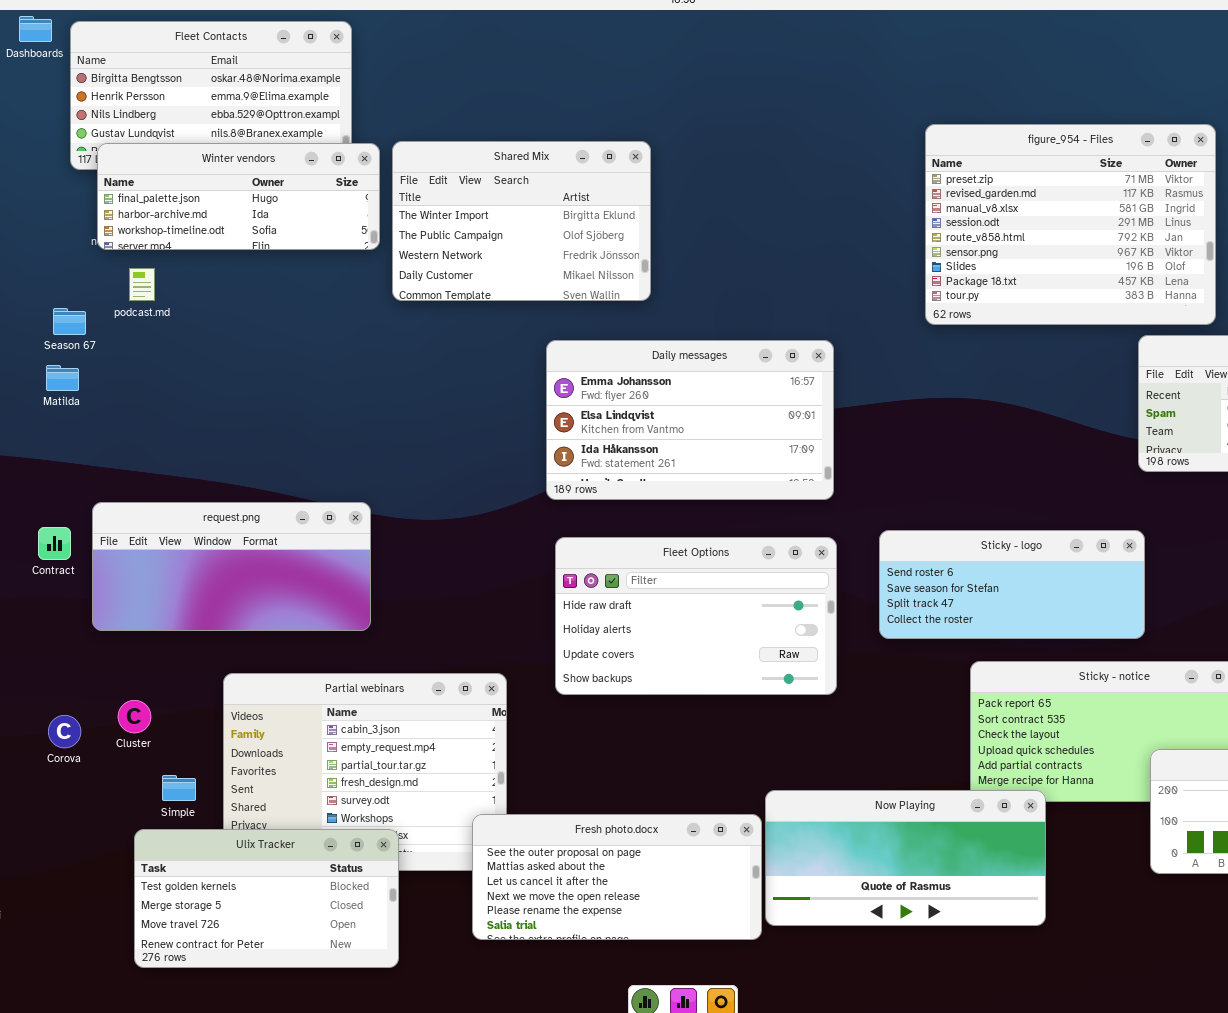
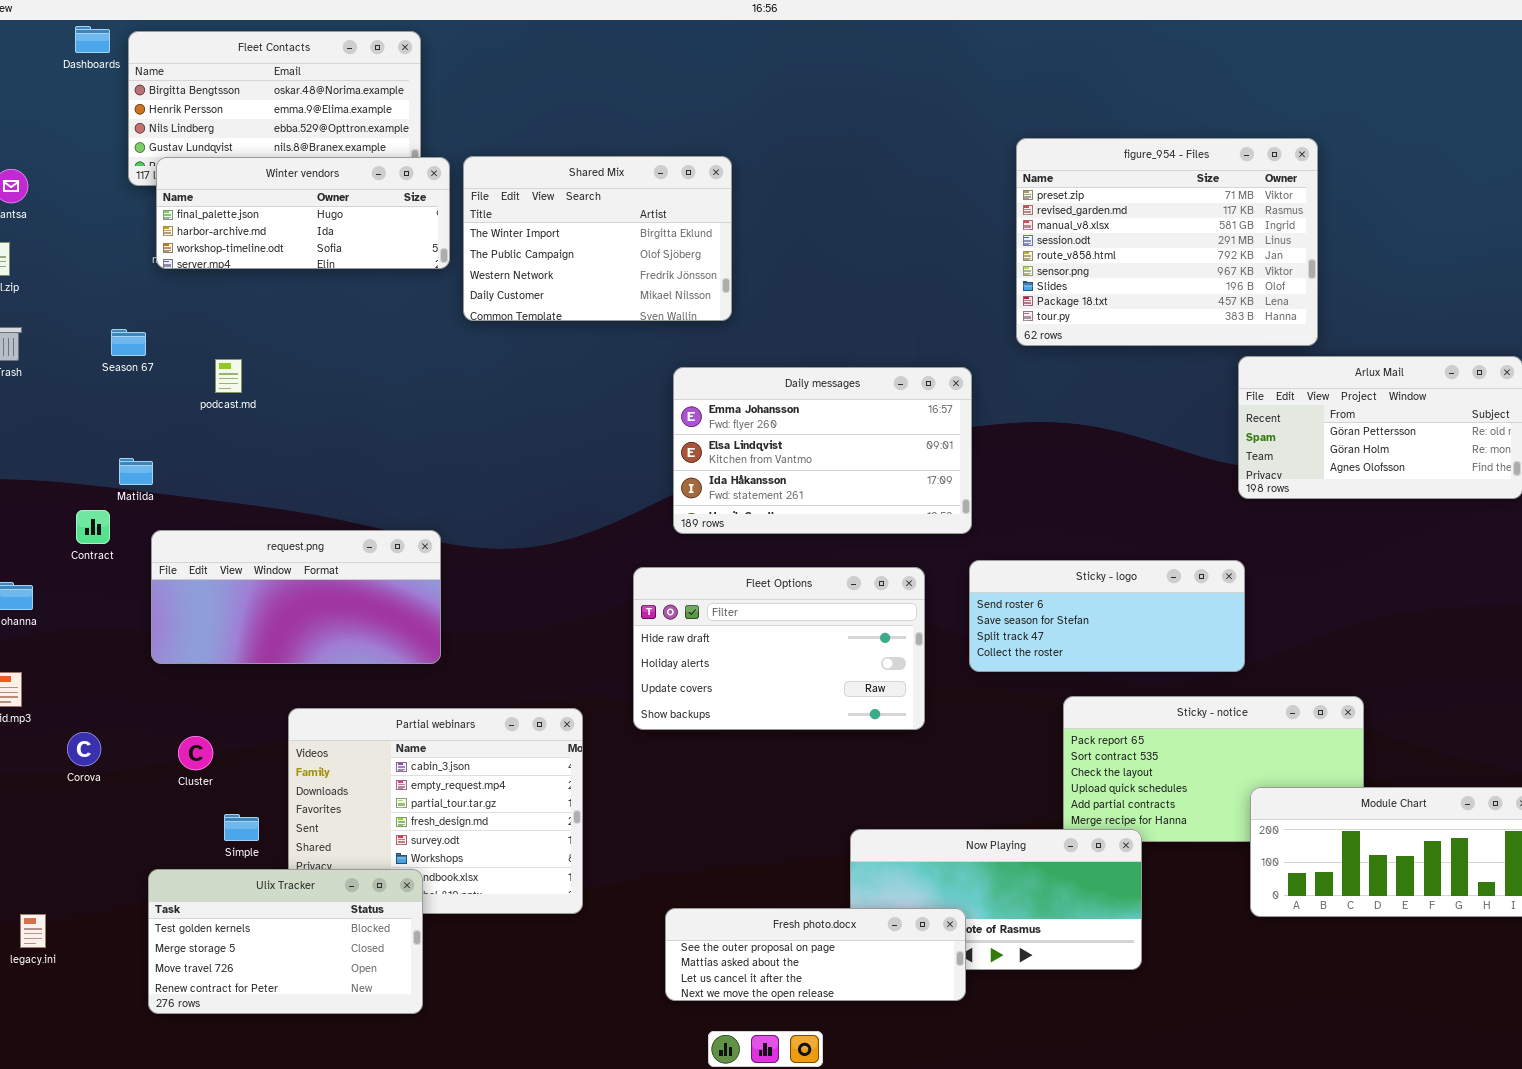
podcast.md: [129,268,155,301] -> [215,359,242,393], moved
Daily messages: [546,340,834,500] -> [673,367,972,534], moved
Matilda: [46,365,79,391] -> [119,458,153,485], moved
Contract: [38,527,71,560] -> [76,510,110,544], moved
Corova: [48,715,81,748] -> [67,732,101,766], moved
Fresh photo.docx: [472,814,762,940] -> [665,908,966,1001], moved, resized
Ulix Tracker: [134,829,399,968] -> [148,869,423,1014], moved

